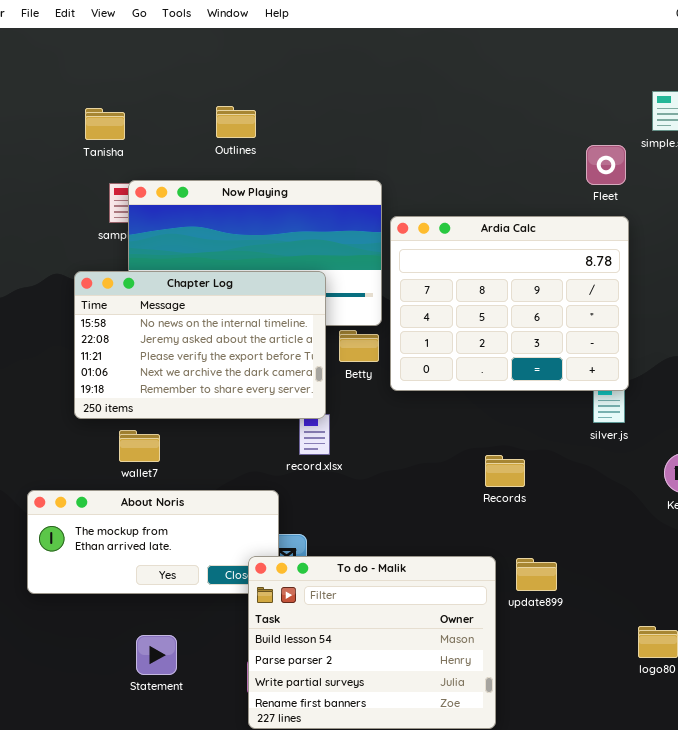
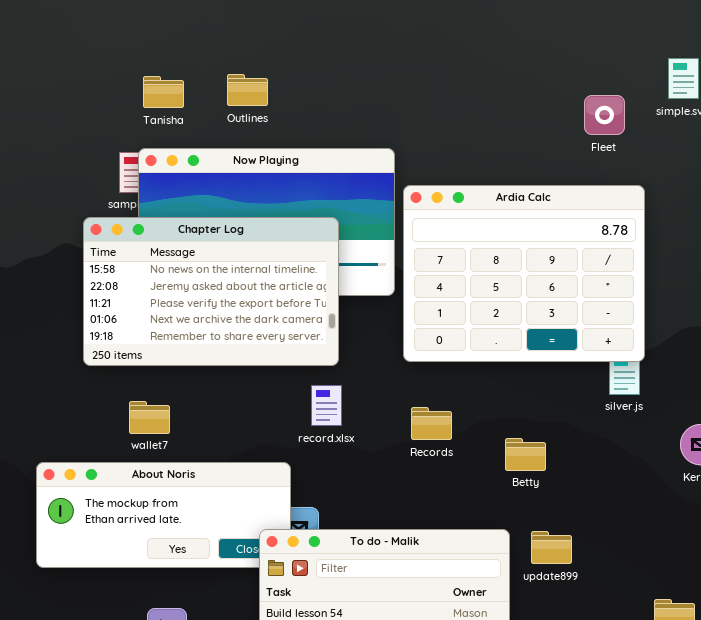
Tanisha: [85,108,125,140] -> [143,76,184,108], moved
Fleet: [586,145,626,185] -> [584,95,625,135], moved
Chapter Log: [74,271,326,419] -> [83,217,339,366], moved
Betty: [339,330,379,362] -> [505,438,546,471], moved
Records: [485,455,525,487] -> [411,407,452,440], moved

